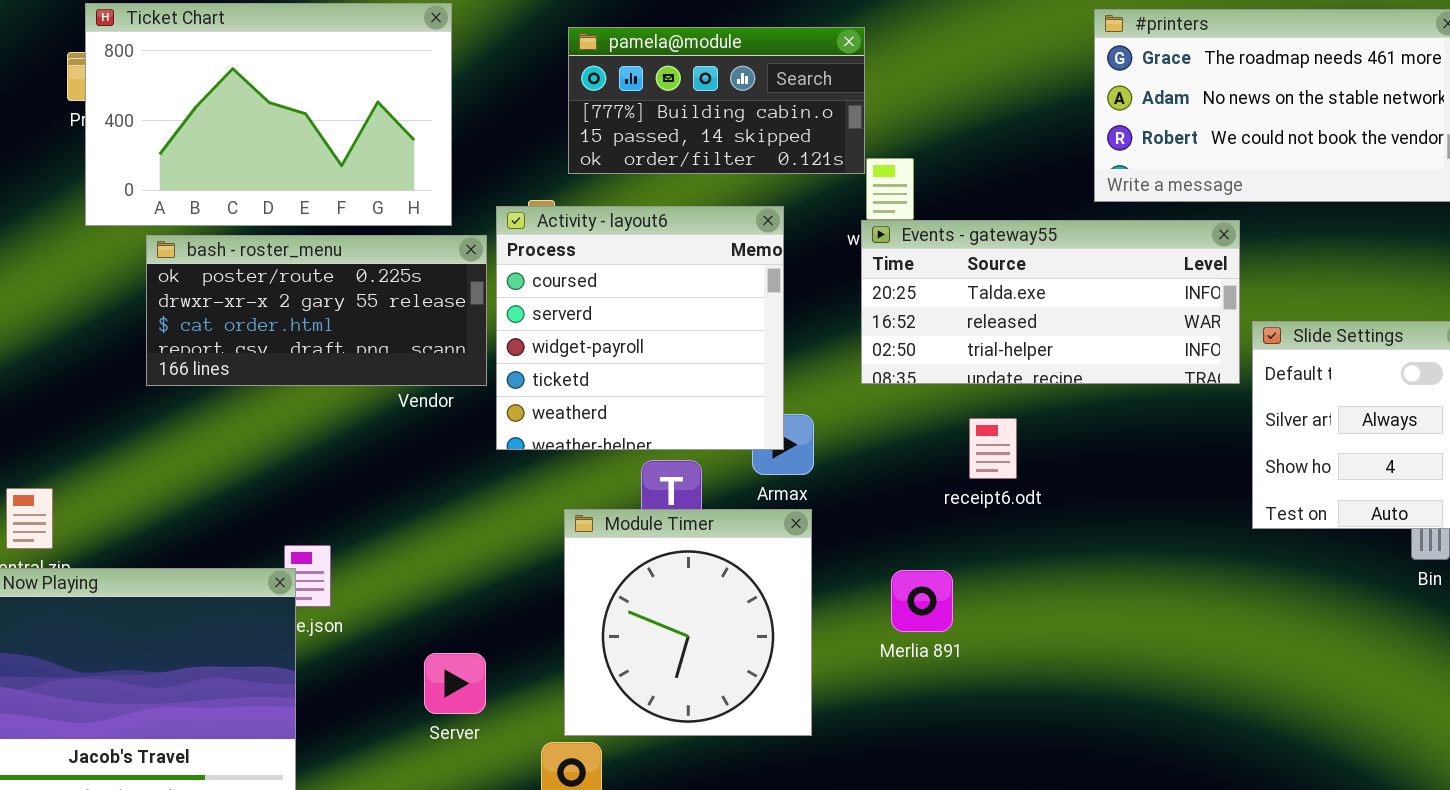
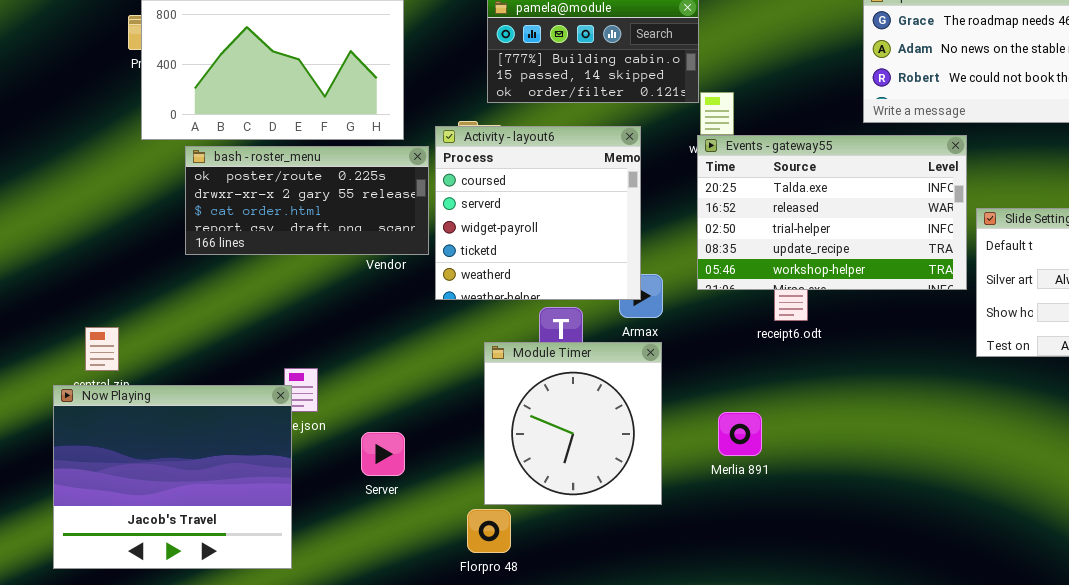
Events - gateway55: [861,220,1240,384] -> [697,135,967,290], resized
Merlia 891: [891,570,953,632] -> [718,412,762,456], moved
Server: [424,653,486,714] -> [361,432,405,476], moved

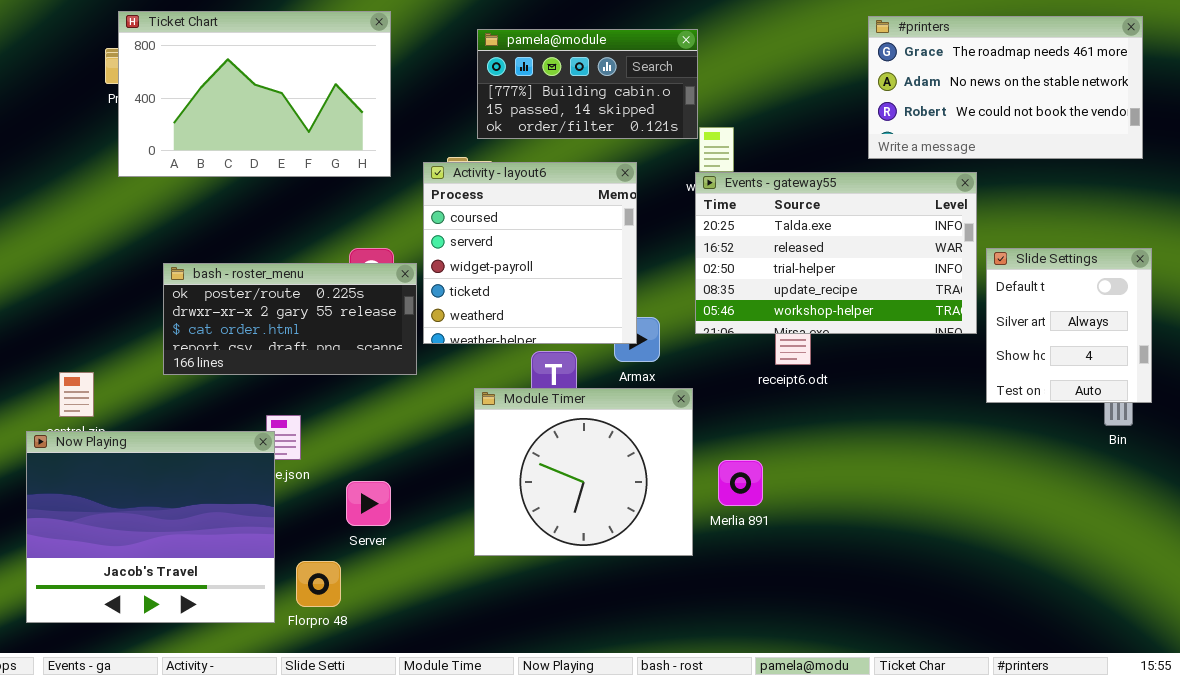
bash - roster_menu: [185,146,429,255] -> [163,263,417,375], moved
Module Timer: [484,342,662,505] -> [474,388,693,556], resized
Florpro 48: [467,509,511,553] -> [296,561,341,607], moved

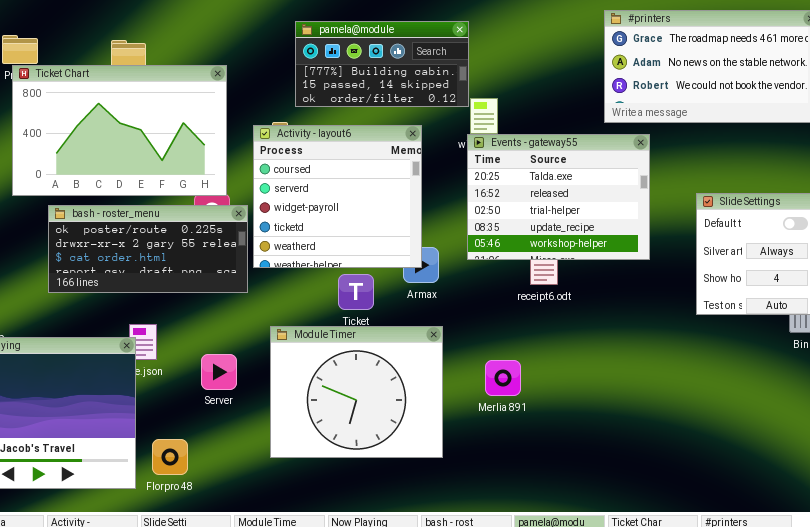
Ticket Chart: [118,11,391,177] -> [12,65,227,196], moved
Events - gateway55: [695,172,977,334] -> [467,134,650,260], resized
Module Timer: [474,388,693,556] -> [270,326,443,458], moved
Server: [346,481,391,526] -> [201,354,237,390], moved

